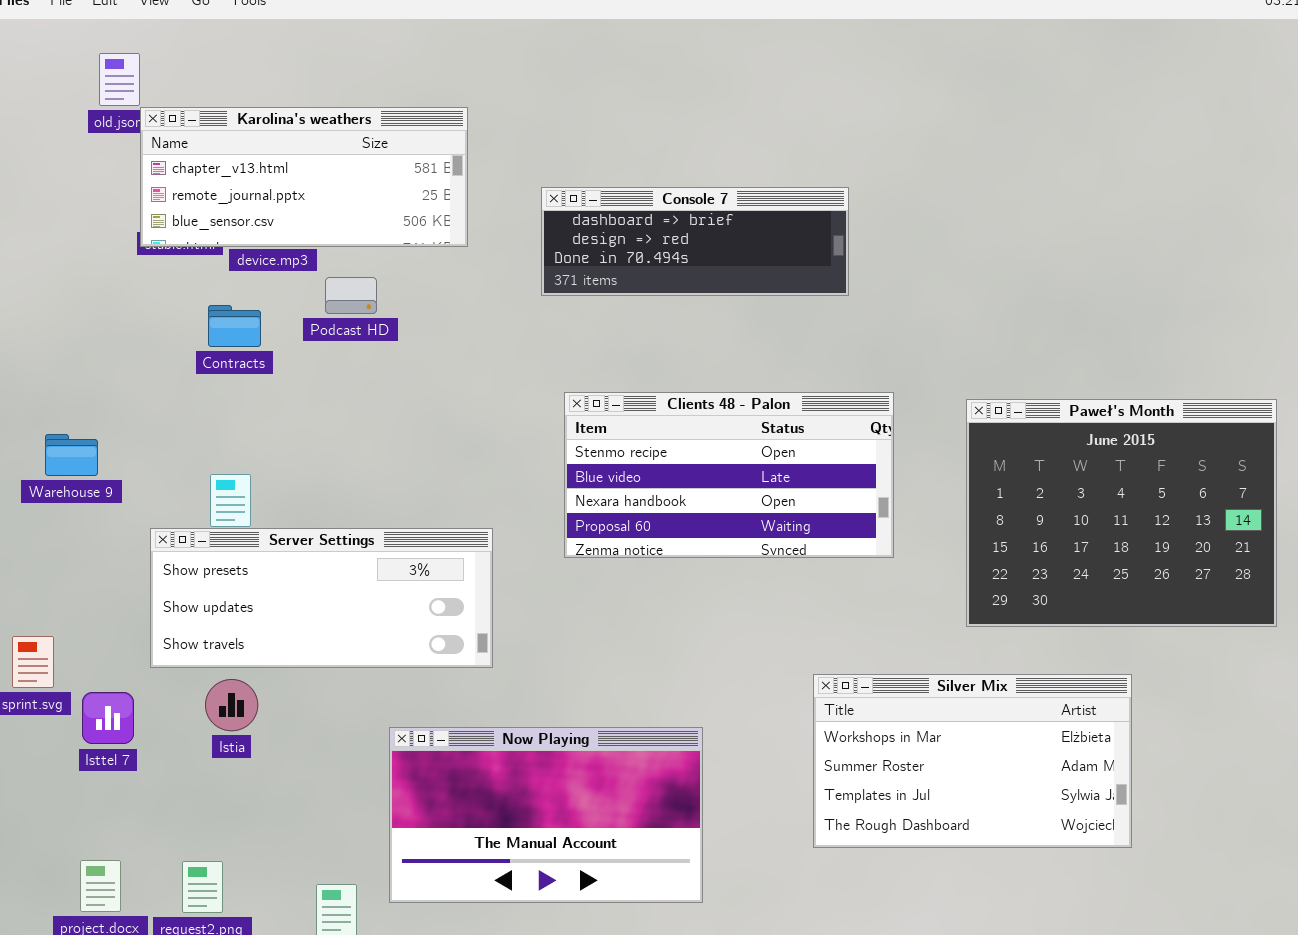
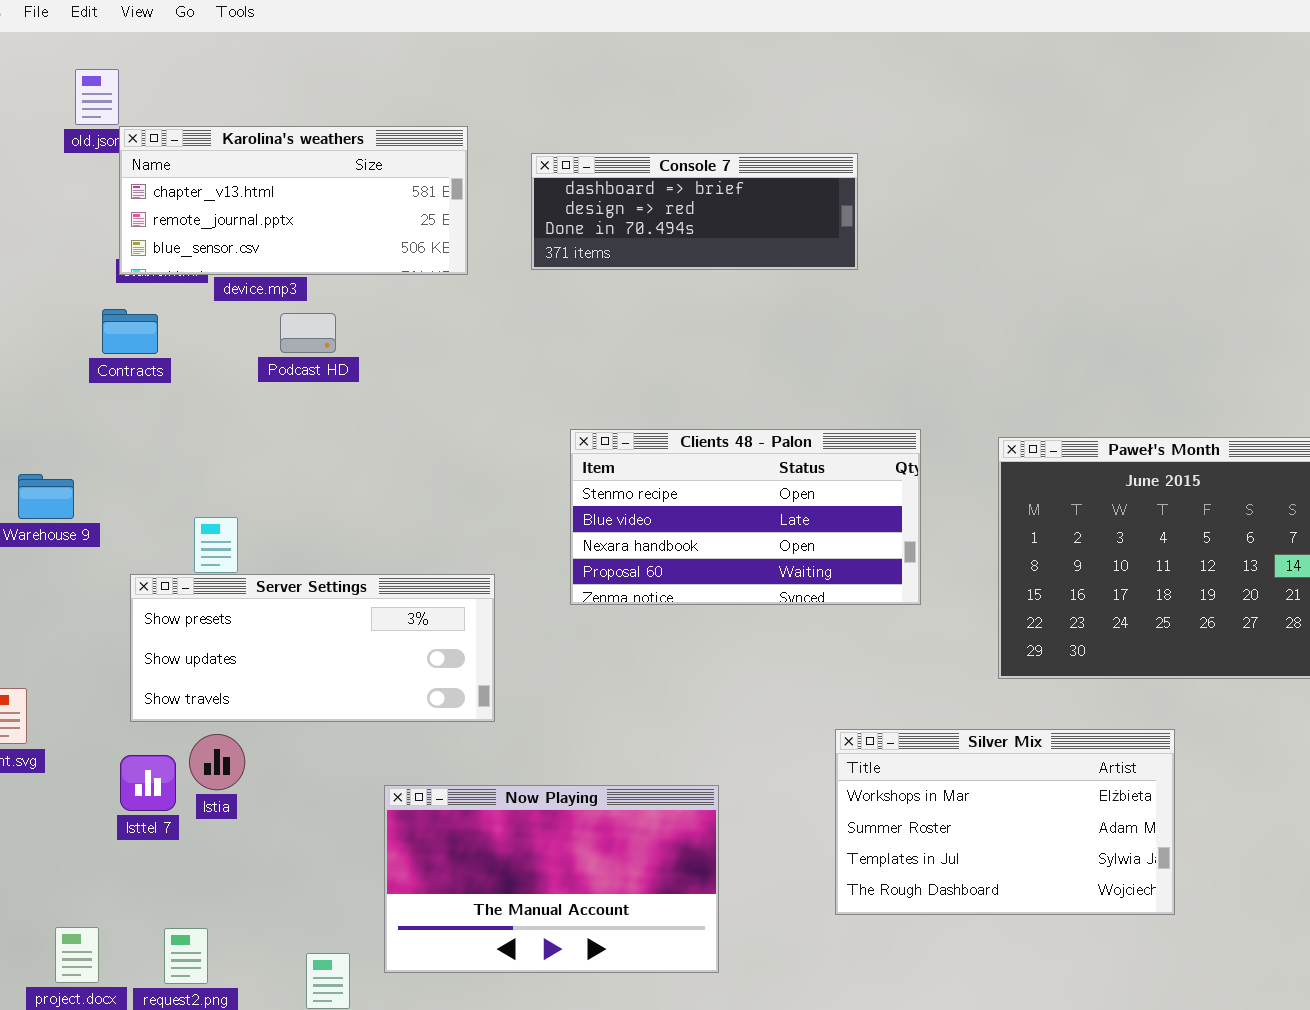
Console 7: [541,187,849,296] -> [531,153,858,270], moved
Podcast HD: [325,277,377,314] -> [280,313,336,353], moved
Contracts: [208,305,261,347] -> [102,309,158,354], moved
Isttel 7: [82,692,134,744] -> [120,755,176,811], moved

